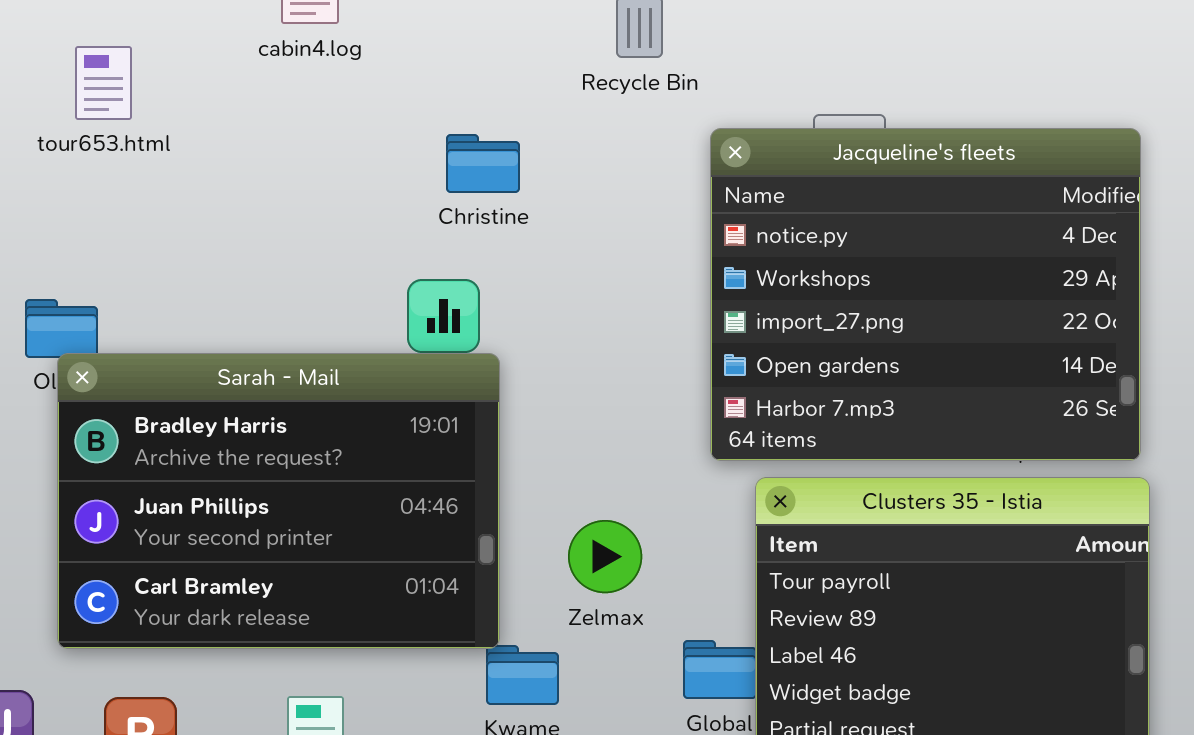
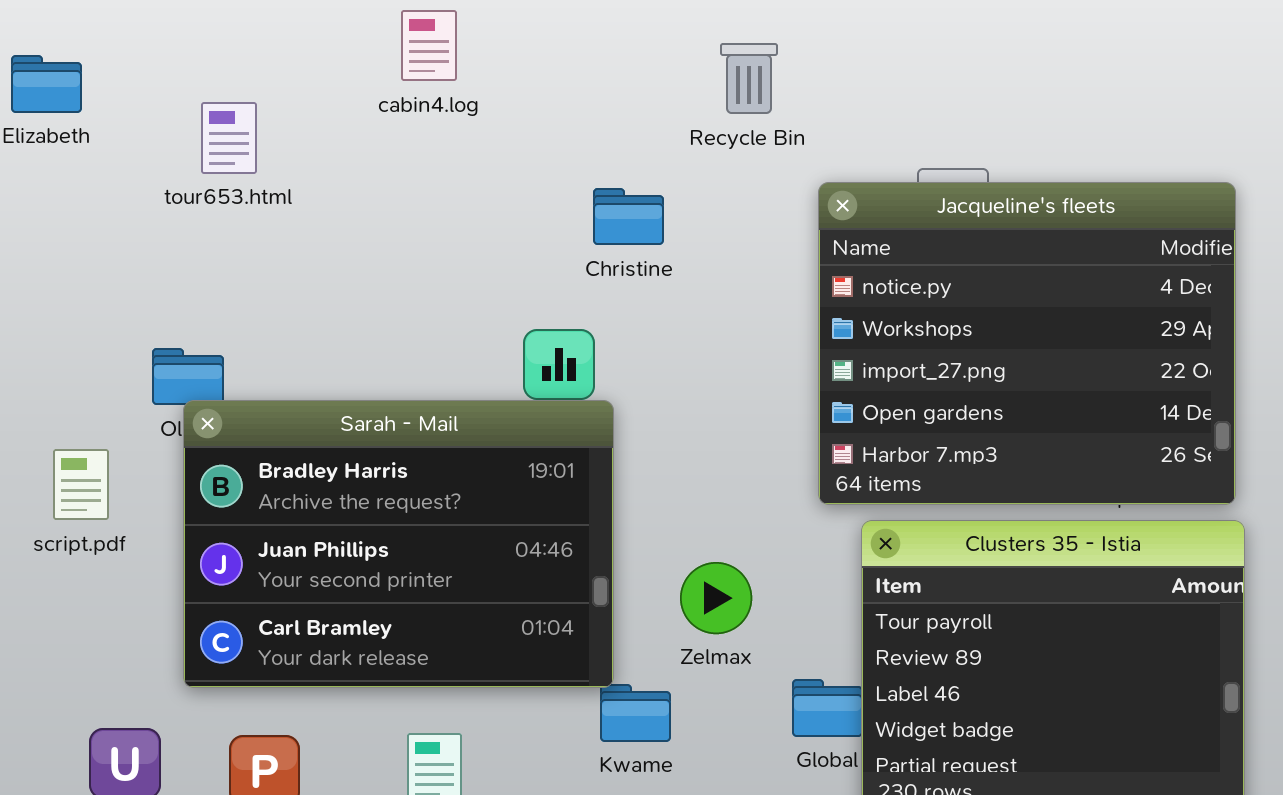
Christine: [446,134,520,193] -> [593,188,664,245], moved

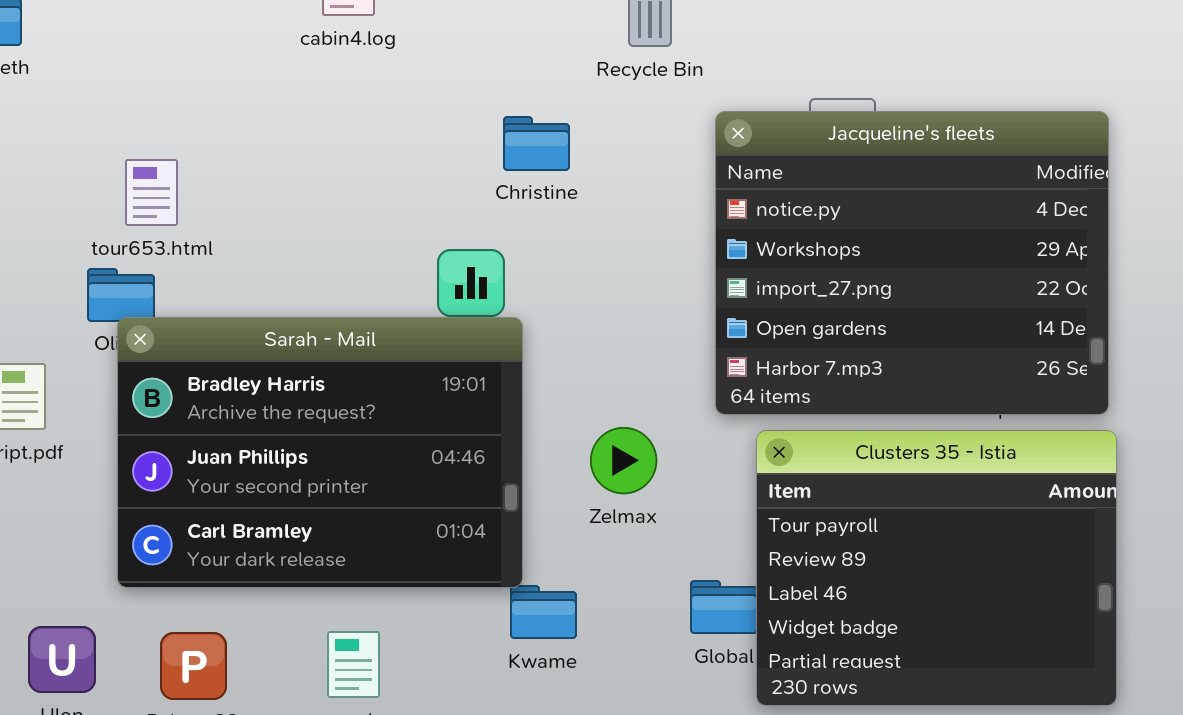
tour653.html: [201,102,257,174] -> [125,159,178,226], moved
Zelmax: [680,562,752,634] -> [590,427,657,494], moved

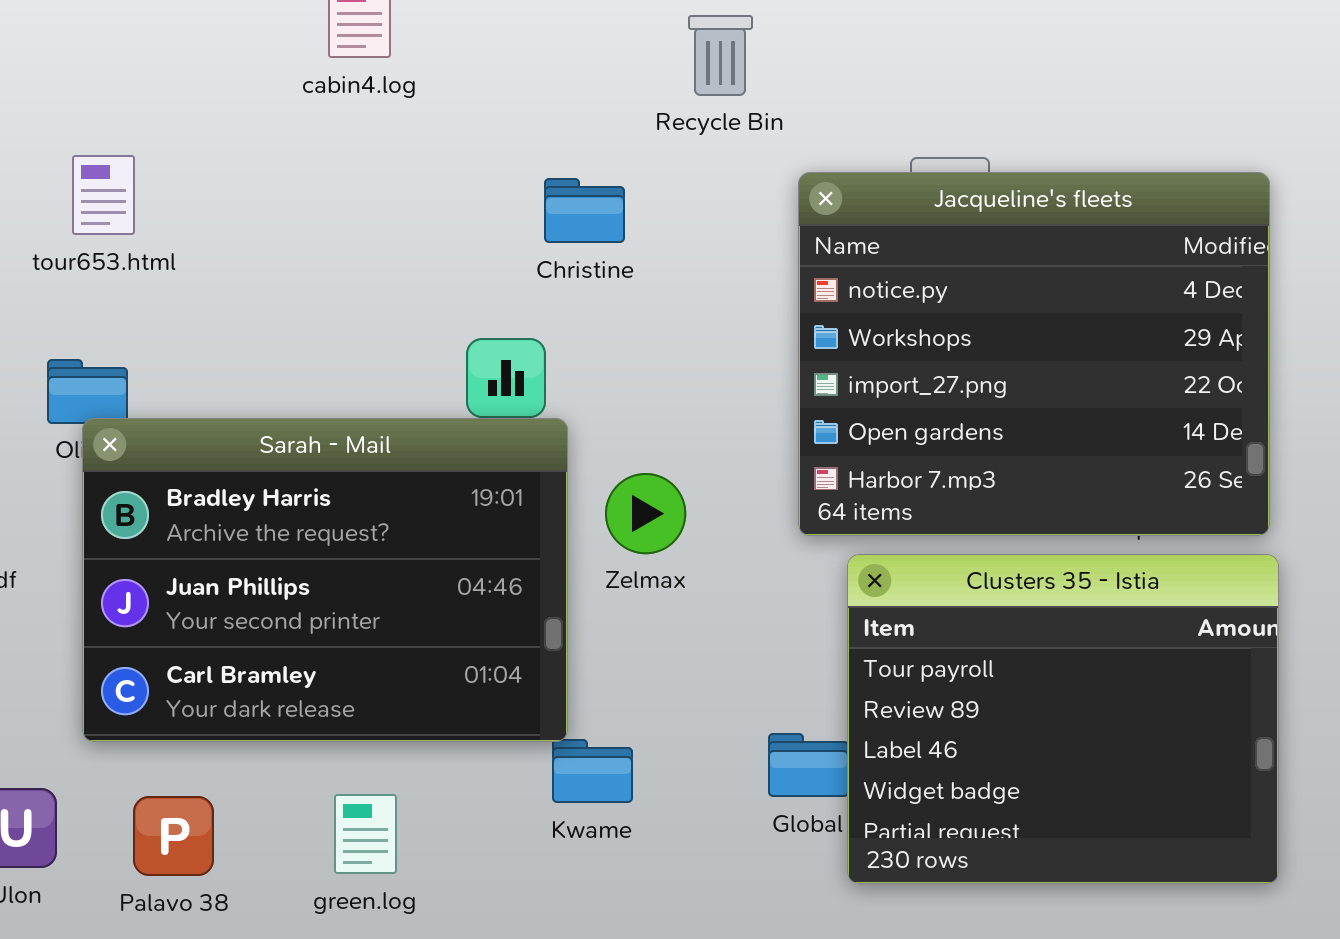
tour653.html: [125,159,178,226] -> [72,155,135,235], moved
Zelmax: [590,427,657,494] -> [605,473,686,554], moved

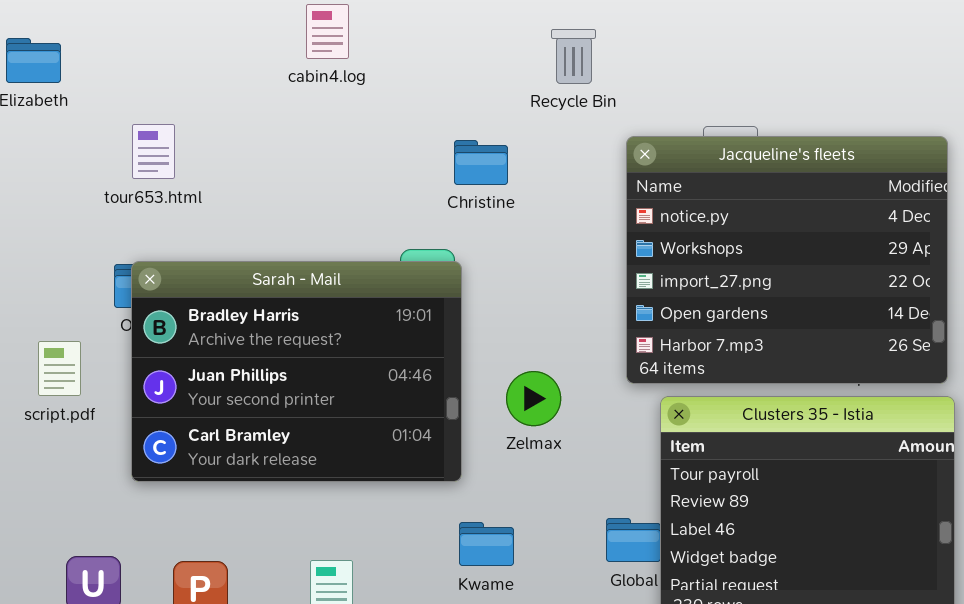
Sarah - Mail: [82,418,568,742] -> [131,261,462,482], moved
Zelmax: [605,473,686,554] -> [506,371,561,426], moved

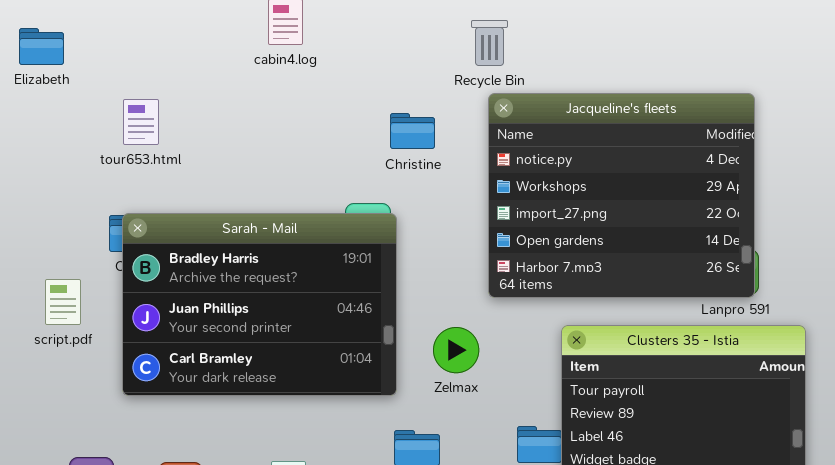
Jacqueline's fleets: [626,136,948,384] -> [488,93,755,298], moved
Zelmax: [506,371,561,426] -> [433,327,479,373], moved

